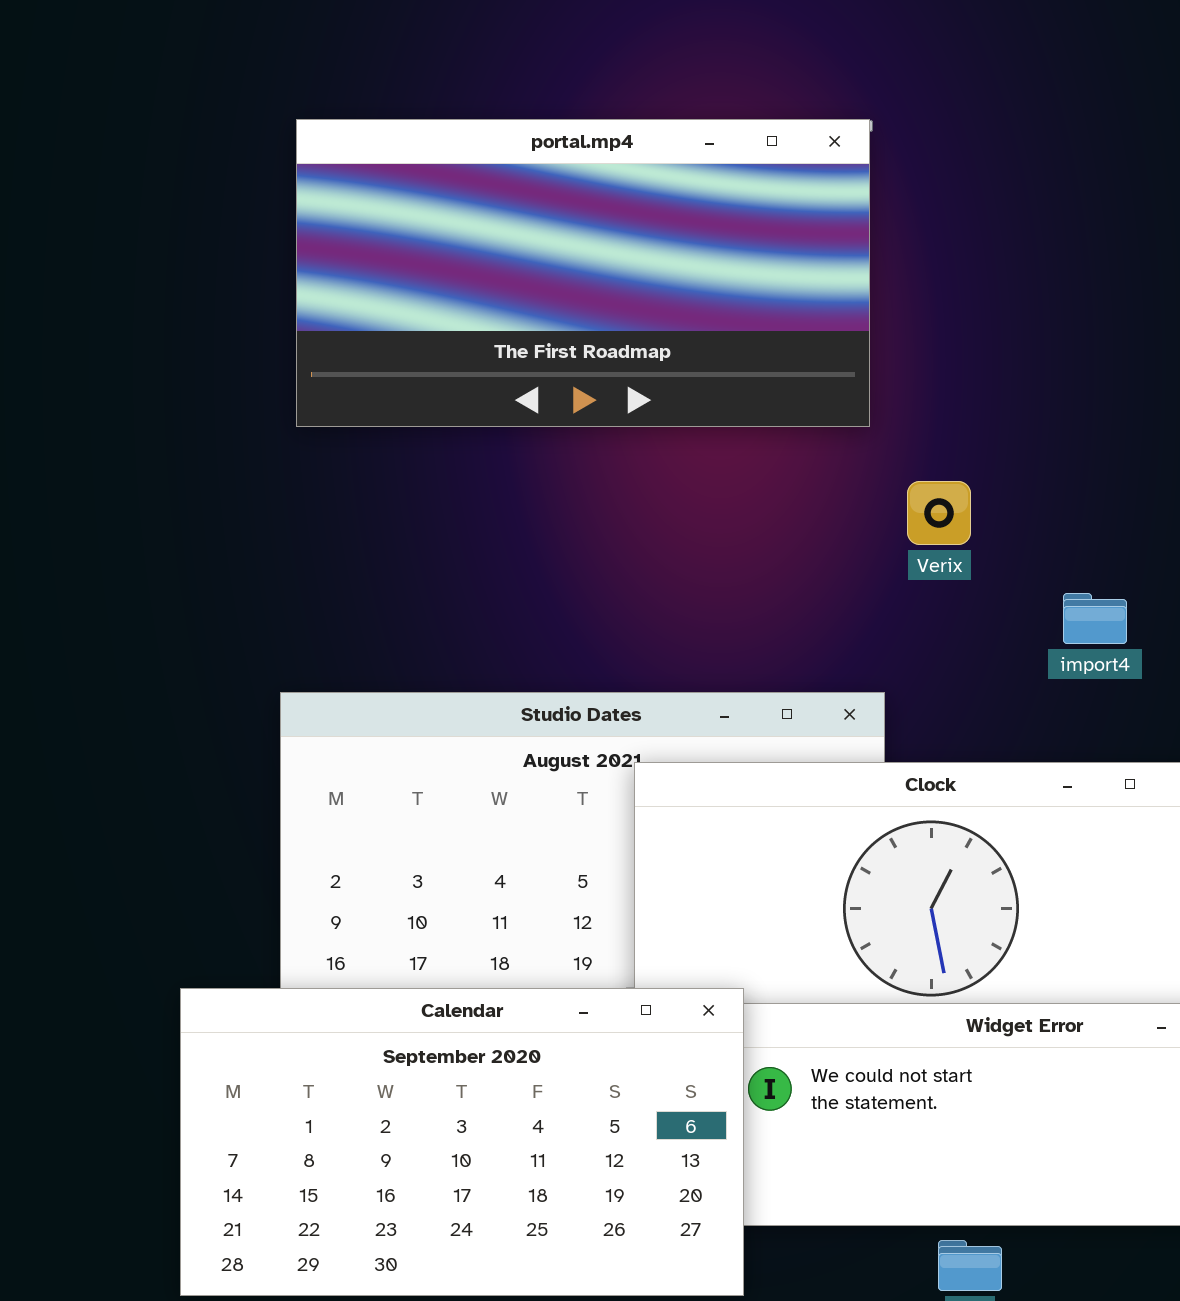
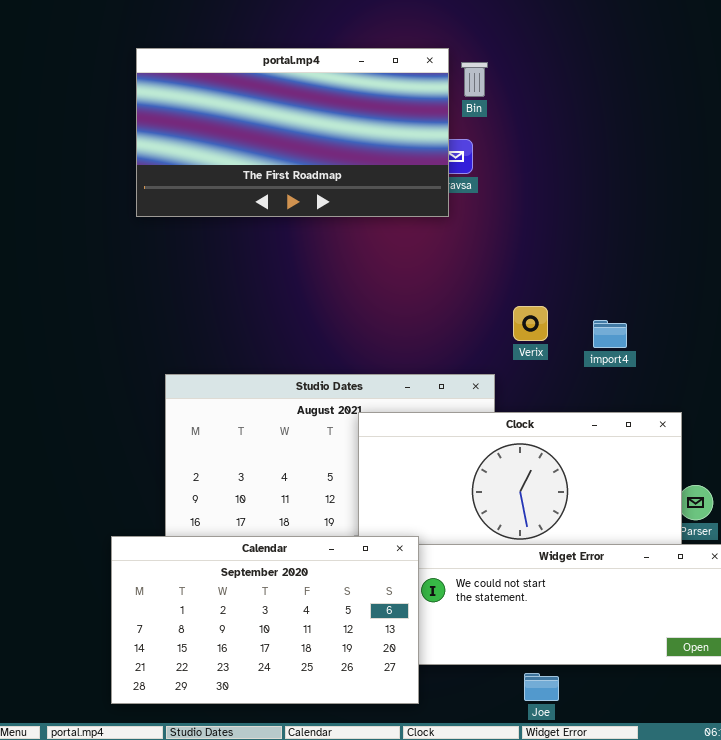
portal.mp4: [296,119,870,427] -> [136,48,449,217], moved
Verix: [907,481,971,545] -> [513,306,548,341], moved

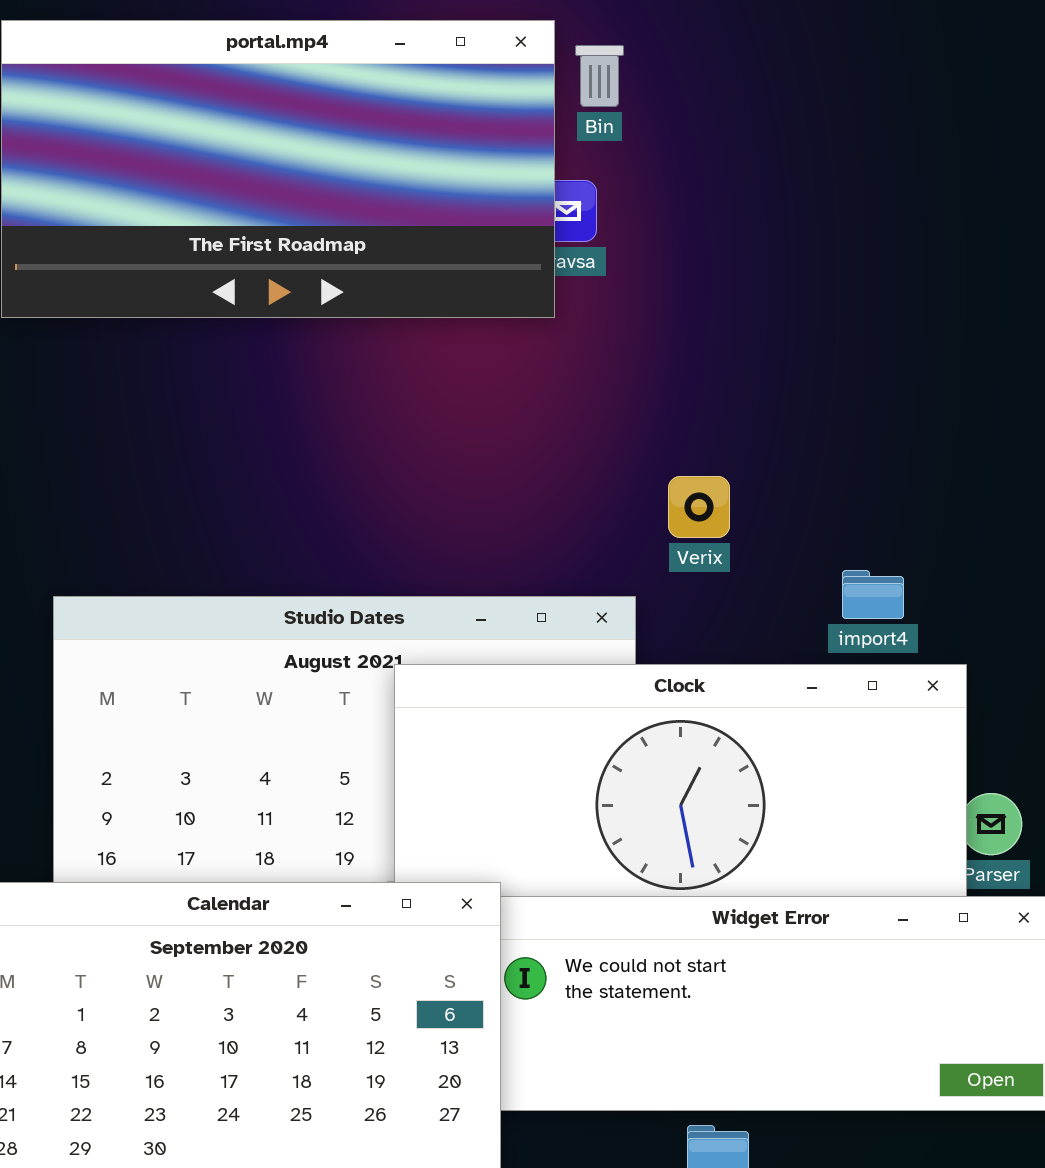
import4: [593,320,627,348] -> [842,570,904,619], moved

